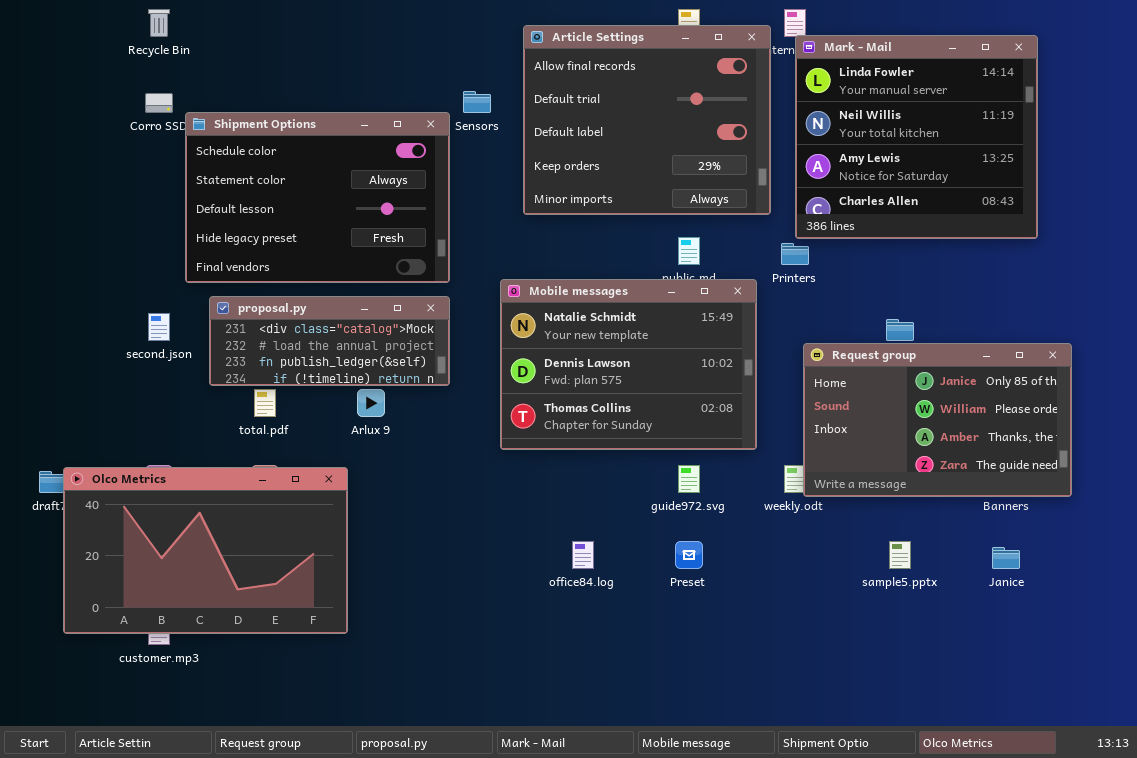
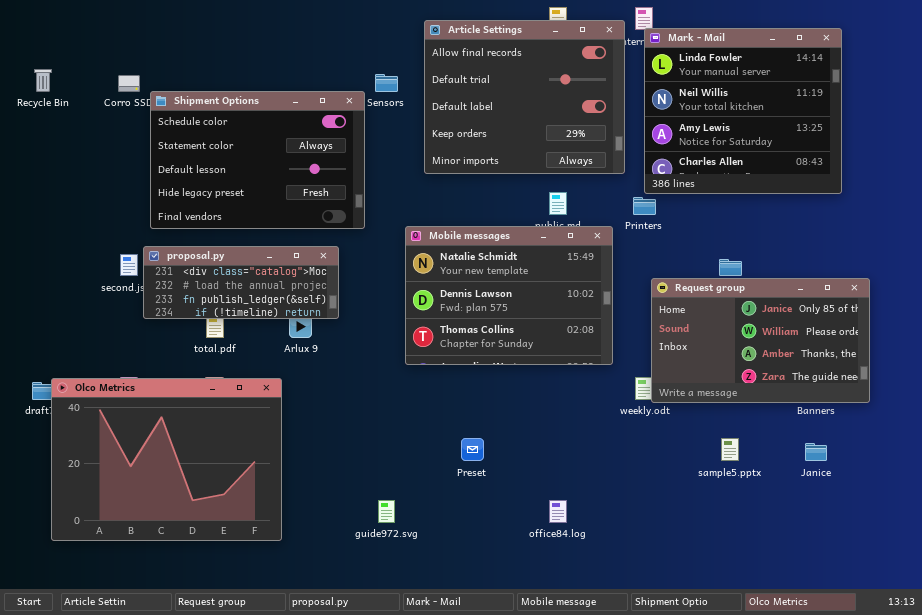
Recycle Bin: [148,9,170,37] -> [34,69,52,92], moved
proposal.py: [209,296,450,386] -> [143,246,339,319], moved
guide972.svg: [678,465,700,493] -> [378,500,395,523], moved
Olco Metrics: [63,467,348,634] -> [51,378,282,541], resized
office84.log: [572,541,594,569] -> [549,500,567,523], moved
Preset: [675,541,703,569] -> [461,438,484,461], moved

